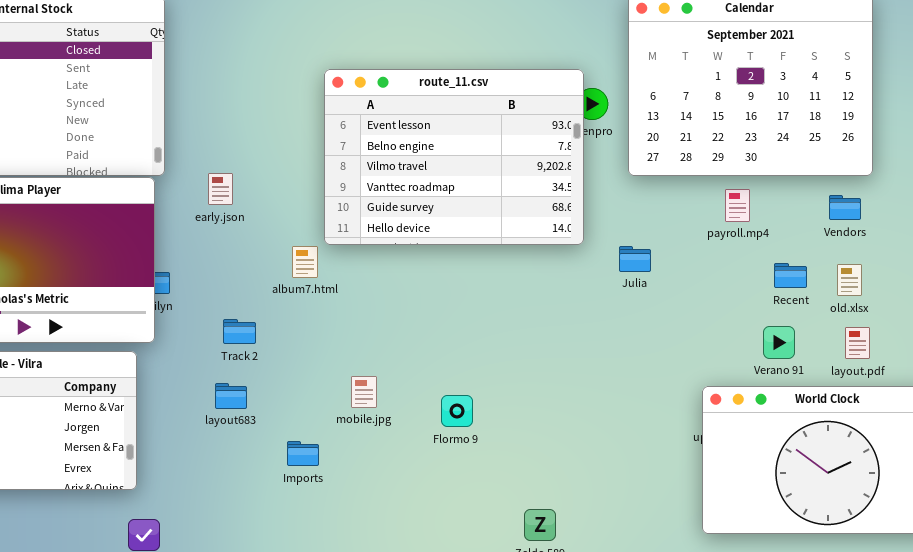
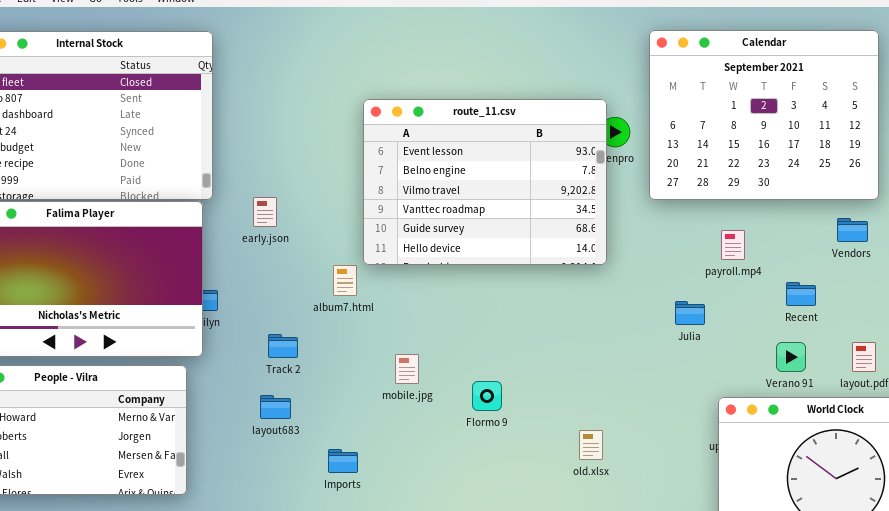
payroll.mp4: [725,189,750,222] -> [721,230,745,260], moved
Julia: [619,246,651,272] -> [675,301,705,325], moved
old.xlsx: [837,264,862,296] -> [579,430,603,460], moved
mobile.jpg: [351,376,377,408] -> [395,354,419,384], moved
Flormo 9: [441,395,473,427] -> [472,381,502,411], moved

